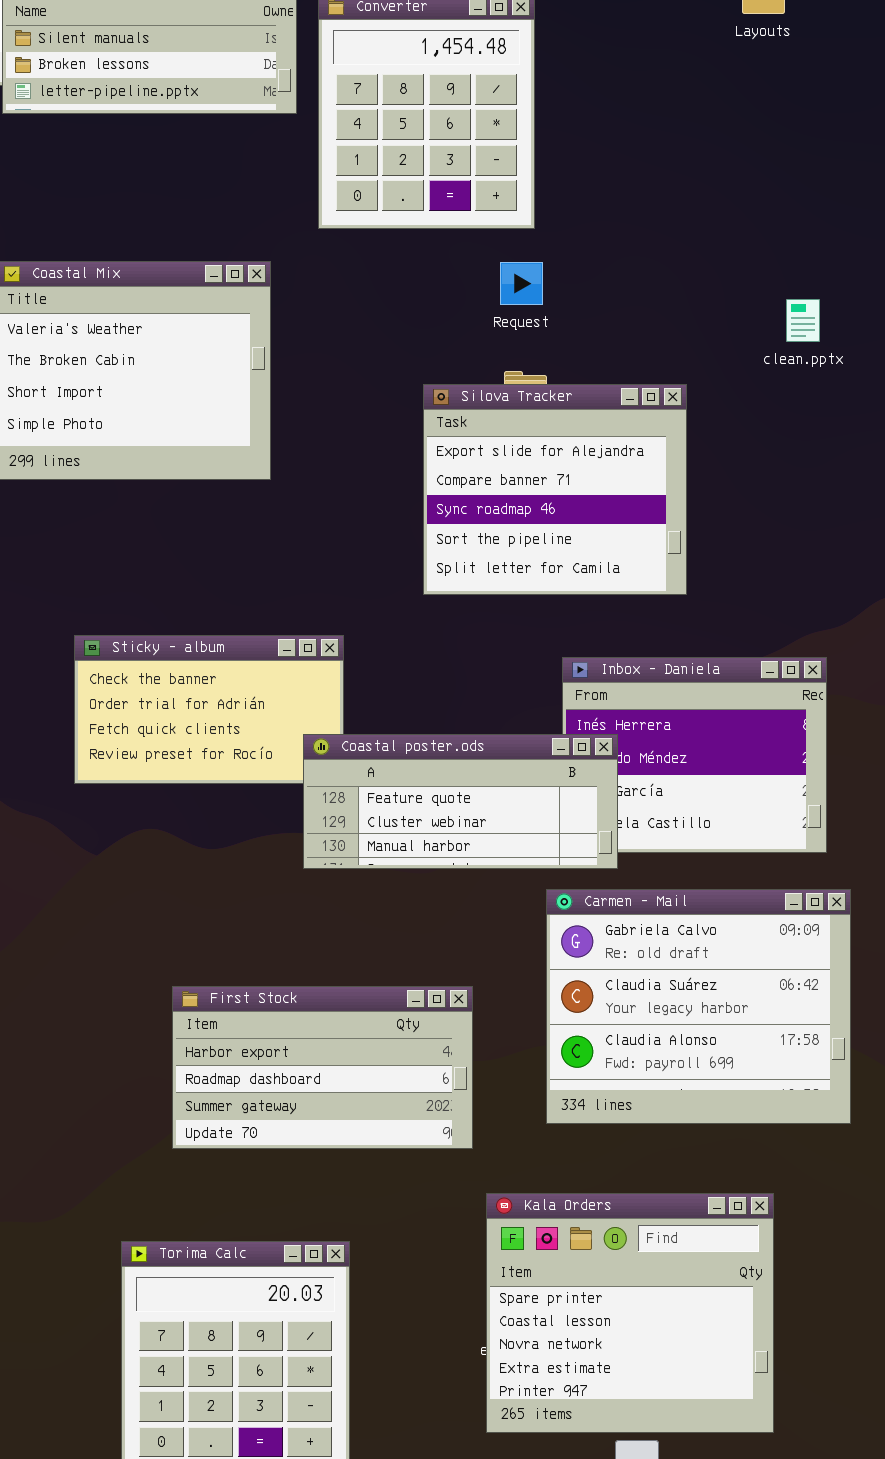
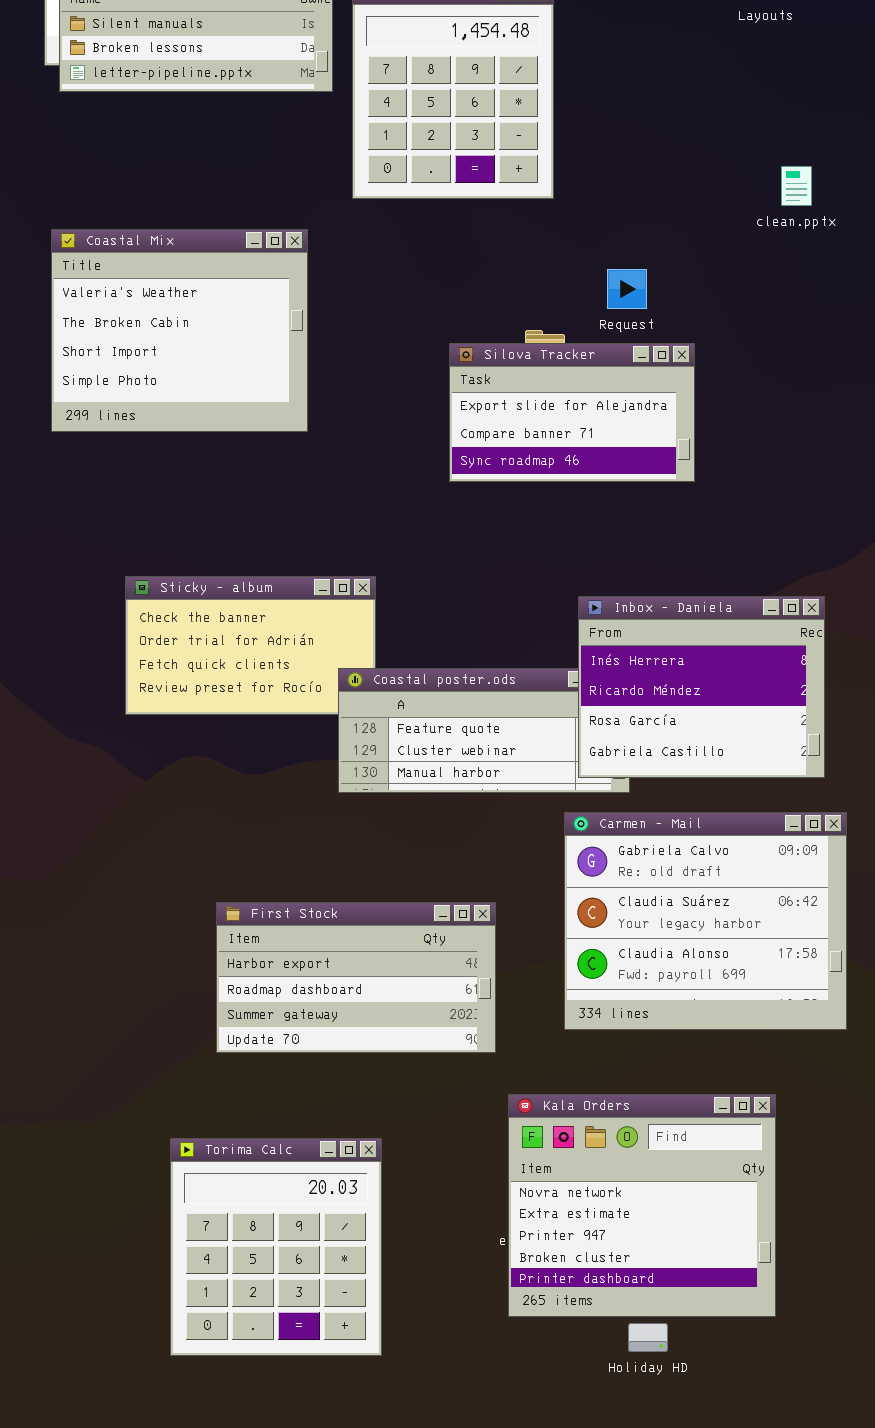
Request: [500,262,543,305] -> [607,269,647,309], moved
clean.pptx: [786,299,820,342] -> [781,166,812,206], moved
Silova Tracker: [423,384,687,595] -> [449,343,695,482], resized
Inbox - Daniela: [562,657,827,853] -> [578,596,825,778], raised
Kala Orders: [486,1193,774,1433] -> [508,1094,776,1317], scrolled down 2 rows

